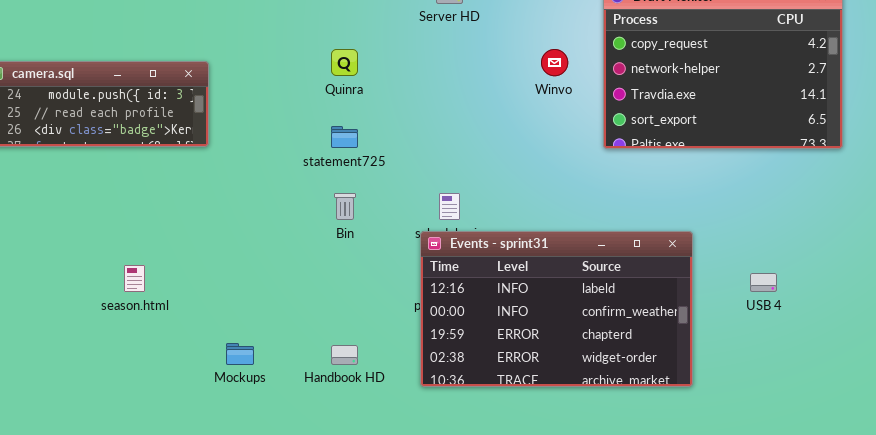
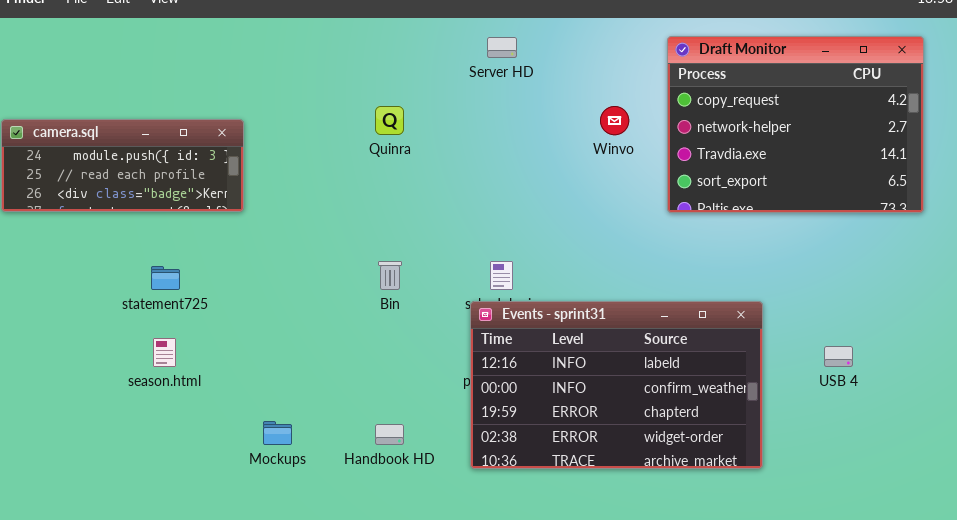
statement725: [331,126,358,148] -> [151,266,180,290], moved

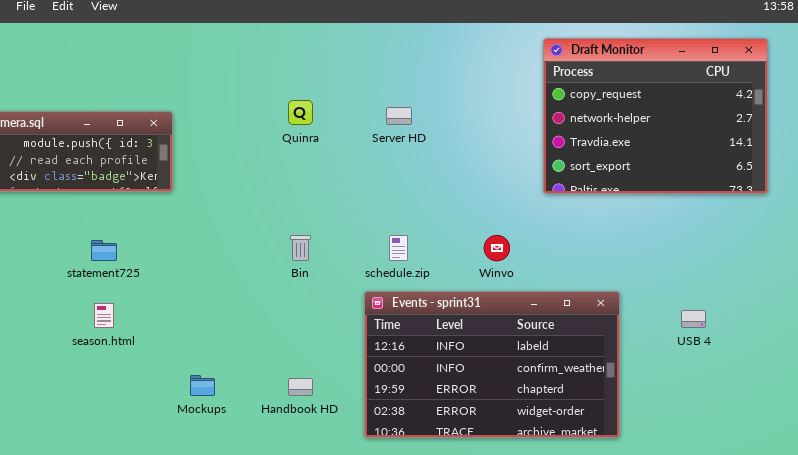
Server HD: [487,37,517,58] -> [386,107,412,125], moved
Winvo: [600,106,629,135] -> [484,235,510,261], moved
Events - sprint31: [470,301,763,469] -> [364,291,620,438], moved

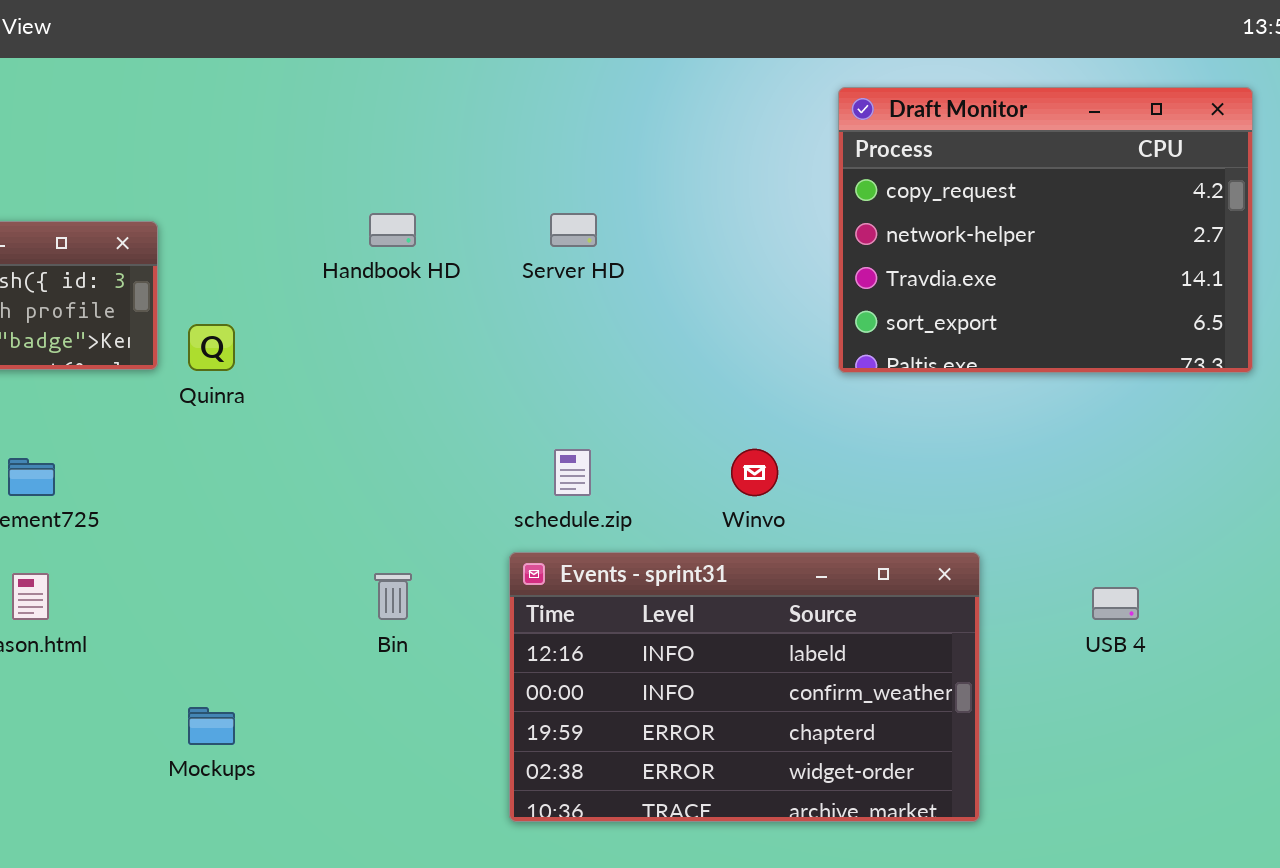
Quinra: [288,100,313,125] -> [188,324,235,371], moved
Bin: [290,235,311,261] -> [374,573,412,620], moved
Handbook HD: [288,378,313,396] -> [369,213,416,247], moved

